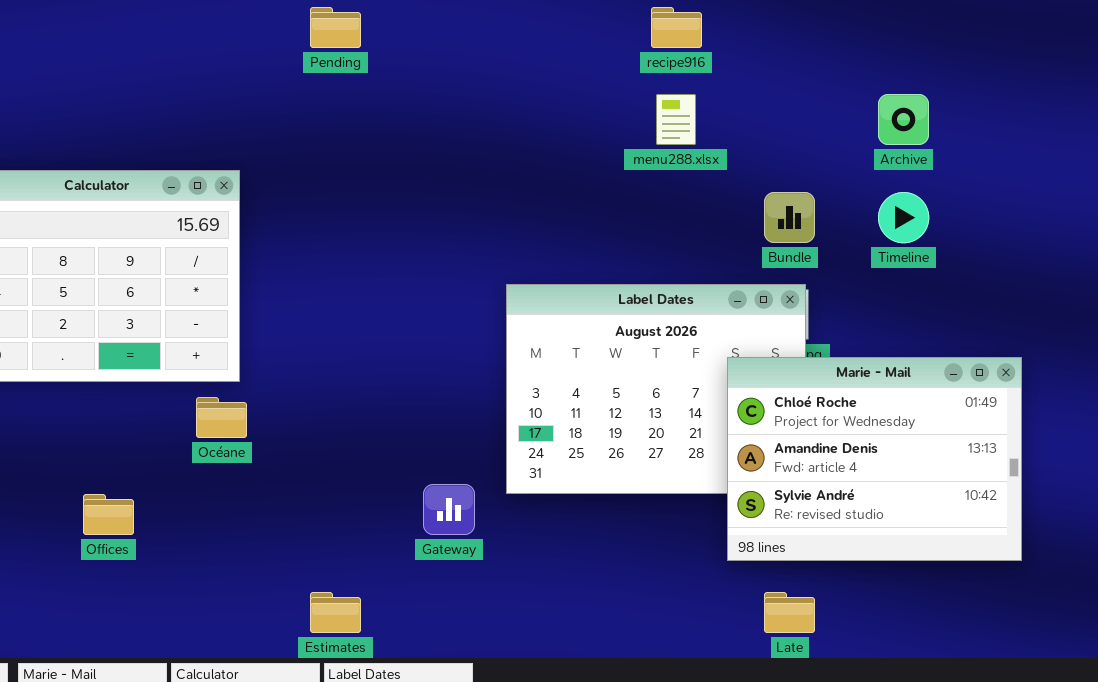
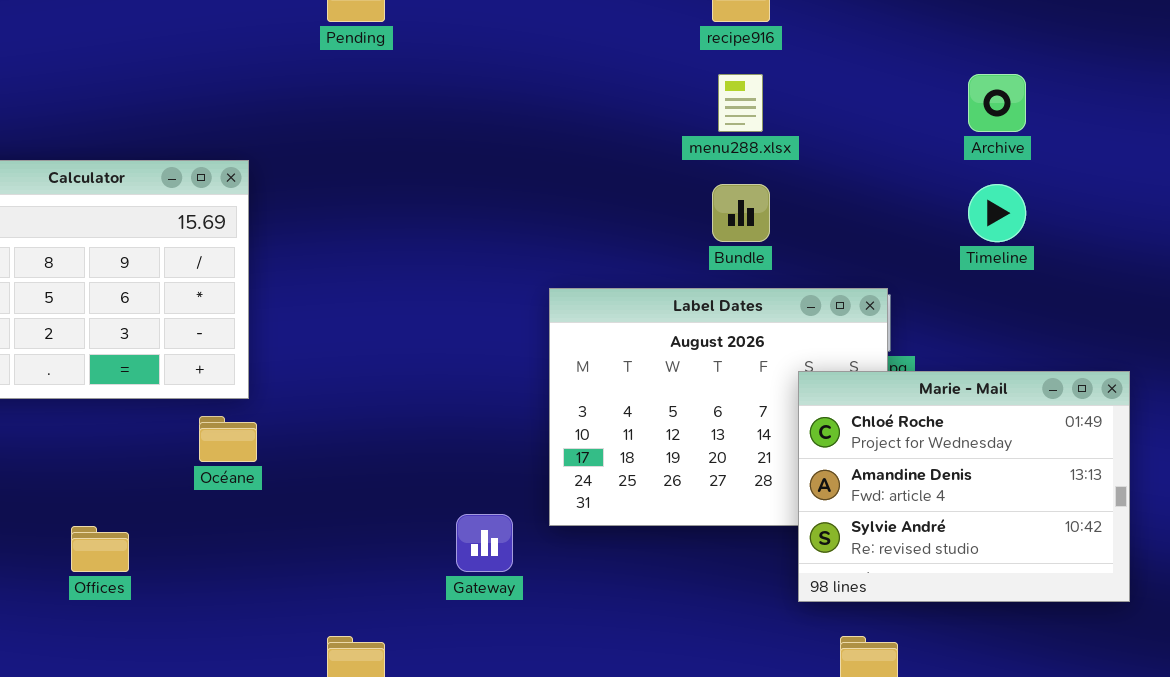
Bundle: [764,192,815,243] -> [712,184,770,242], moved

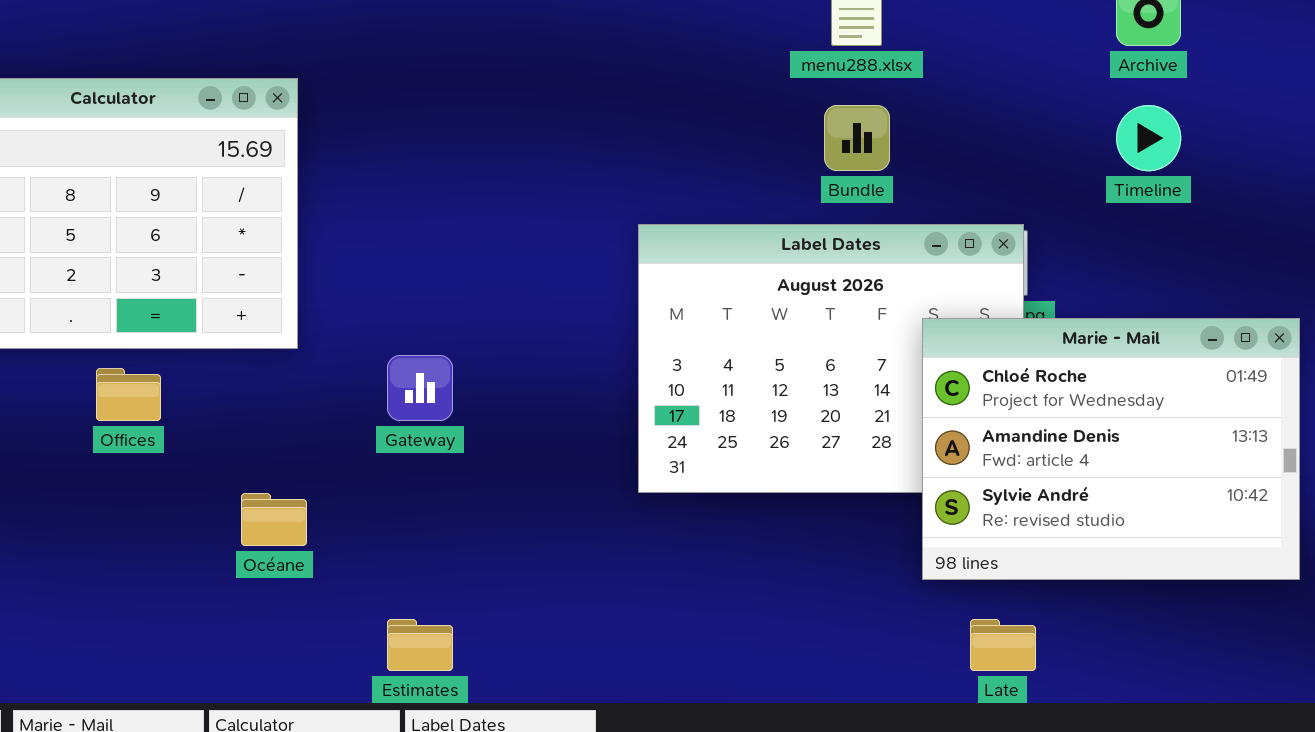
Océane: [199,416,257,462] -> [241,493,307,546], moved
Gateway: [456,514,513,572] -> [387,355,453,421], moved
Offices: [71,526,129,572] -> [96,368,161,421], moved

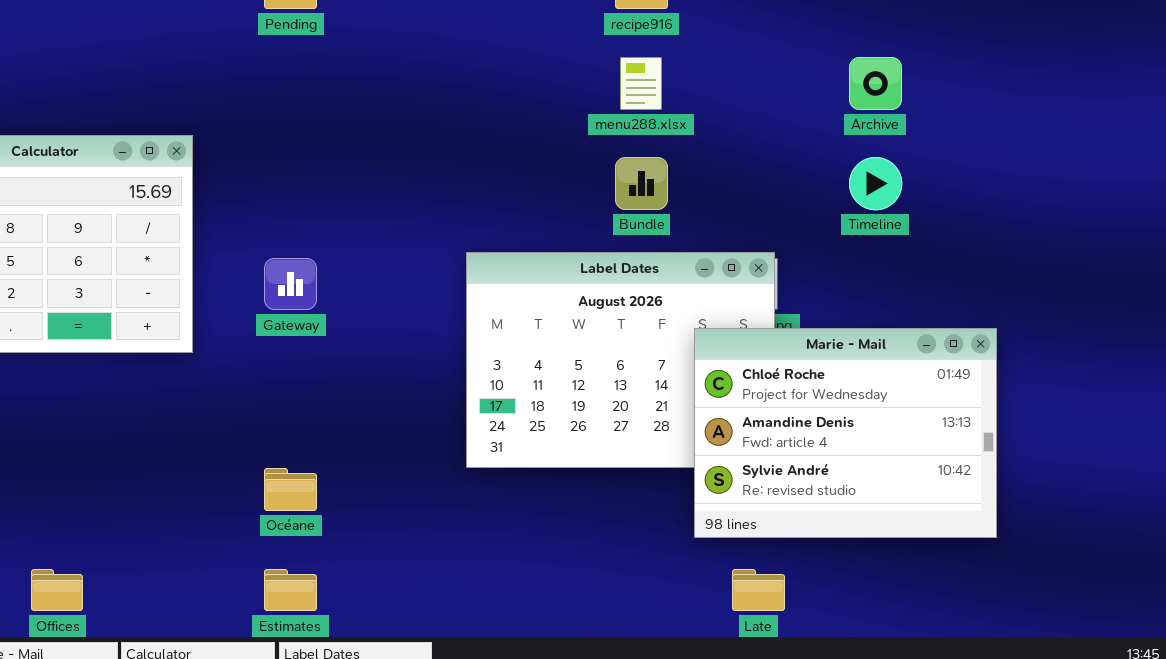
Gateway: [387,355,453,421] -> [264,258,317,310], moved
Offices: [96,368,161,421] -> [31,569,83,611], moved
Océane: [241,493,307,546] -> [264,468,317,511], moved

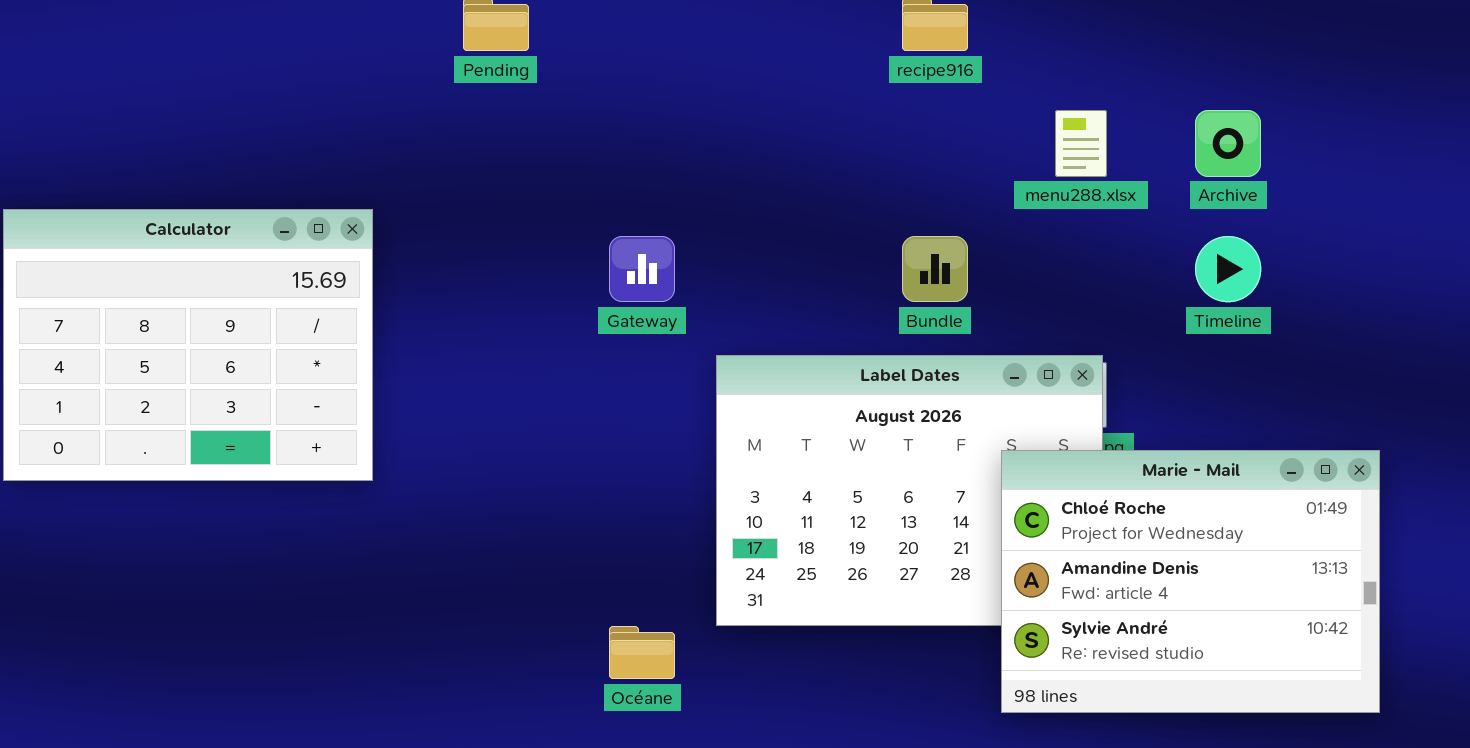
menu288.xlsx: [620,57,662,110] -> [1055,110,1107,177], moved
Gateway: [264,258,317,310] -> [609,236,675,302], moved
Océane: [264,468,317,511] -> [609,626,675,679], moved

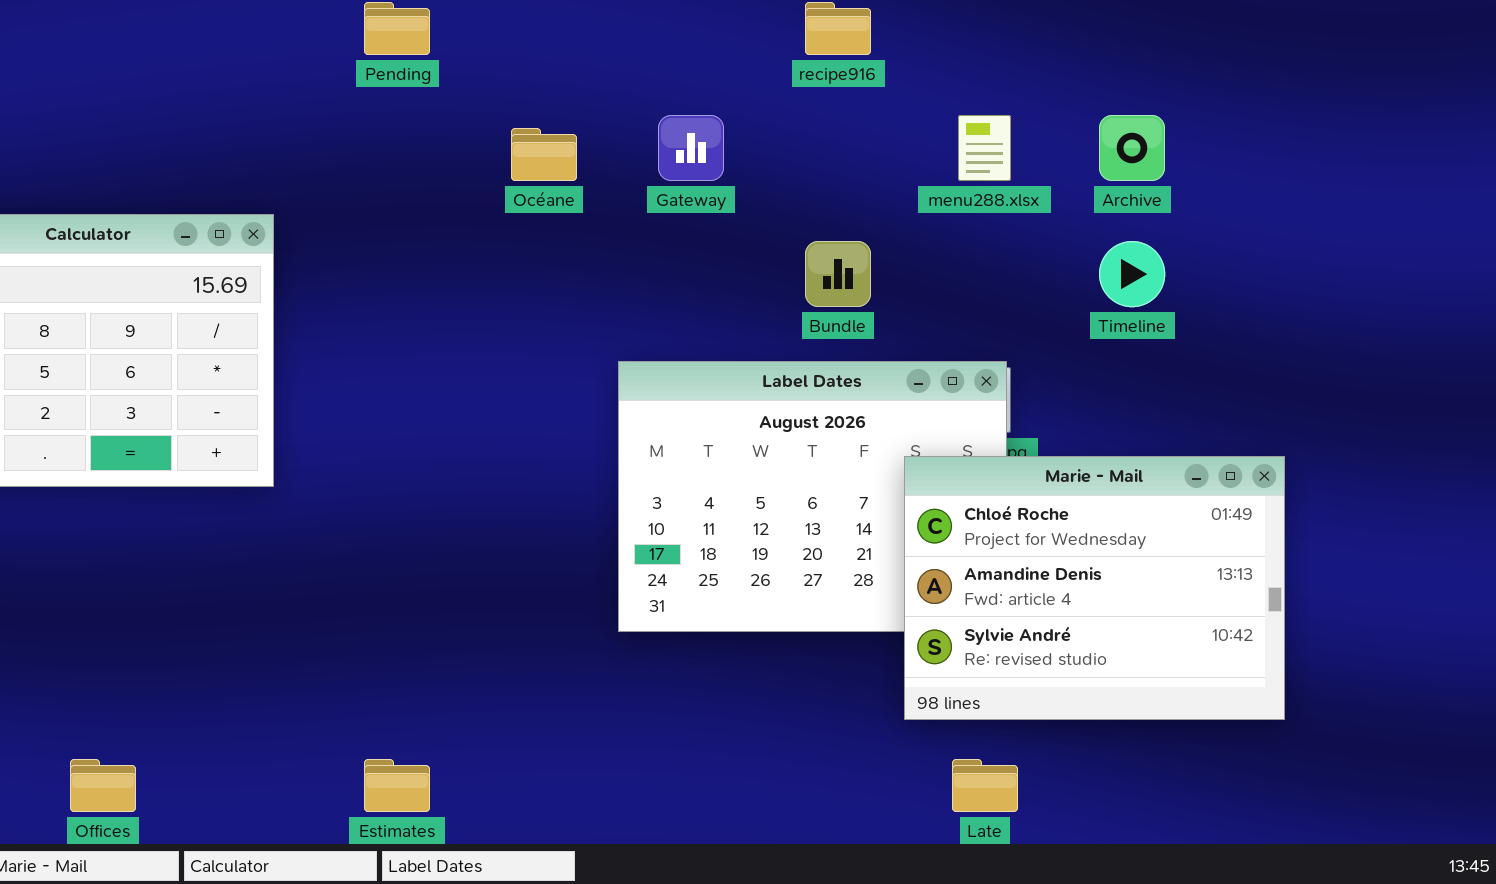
Gateway: [609,236,675,302] -> [658,115,724,181], moved
Océane: [609,626,675,679] -> [511,128,577,181], moved

